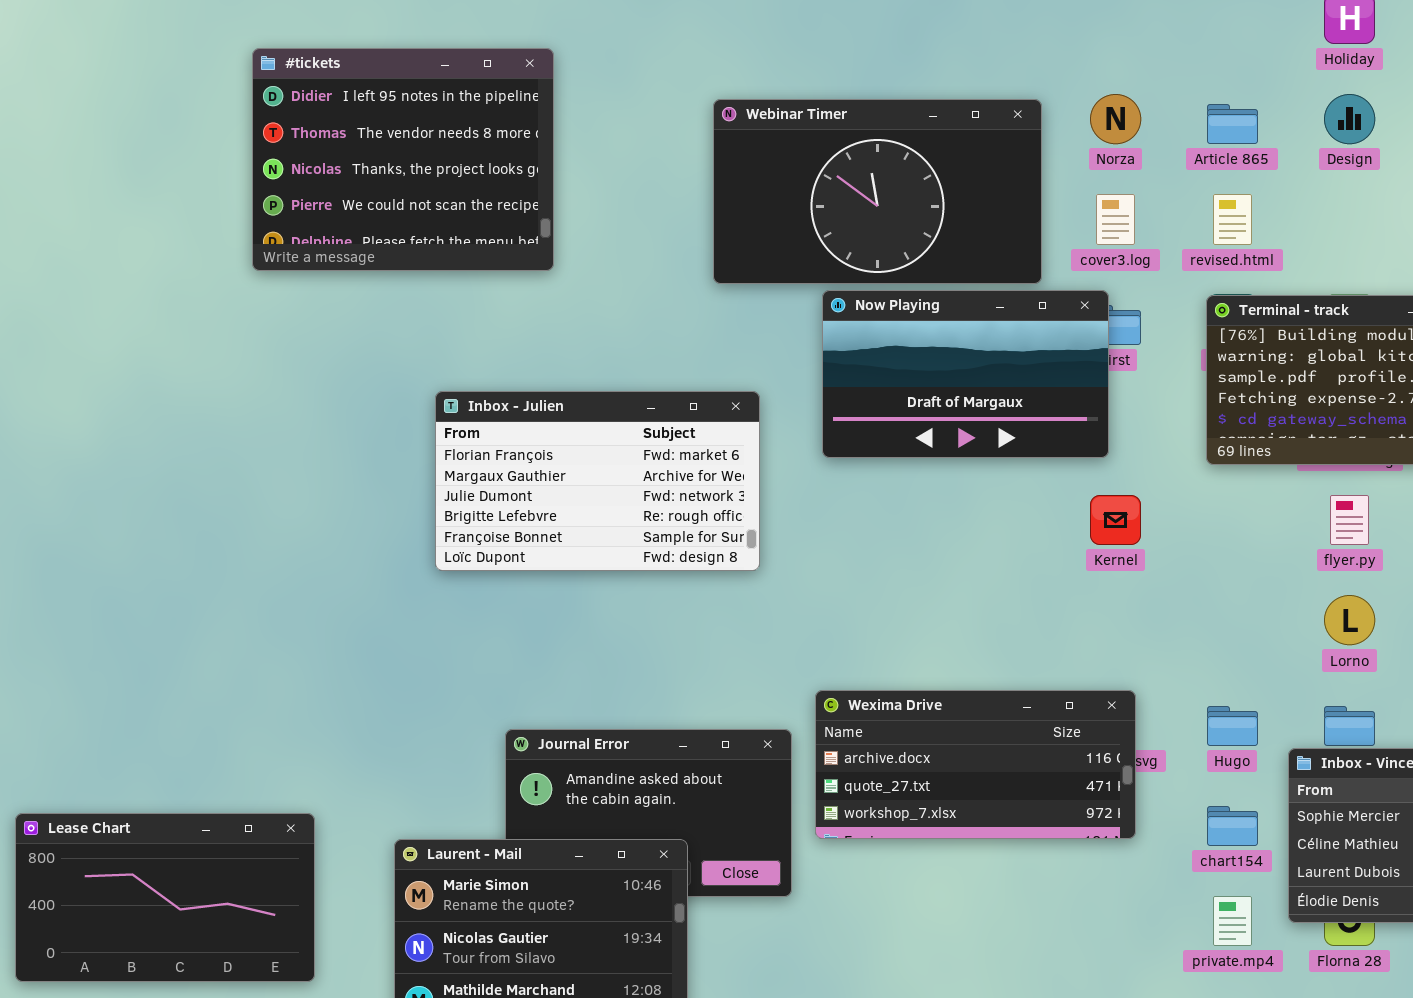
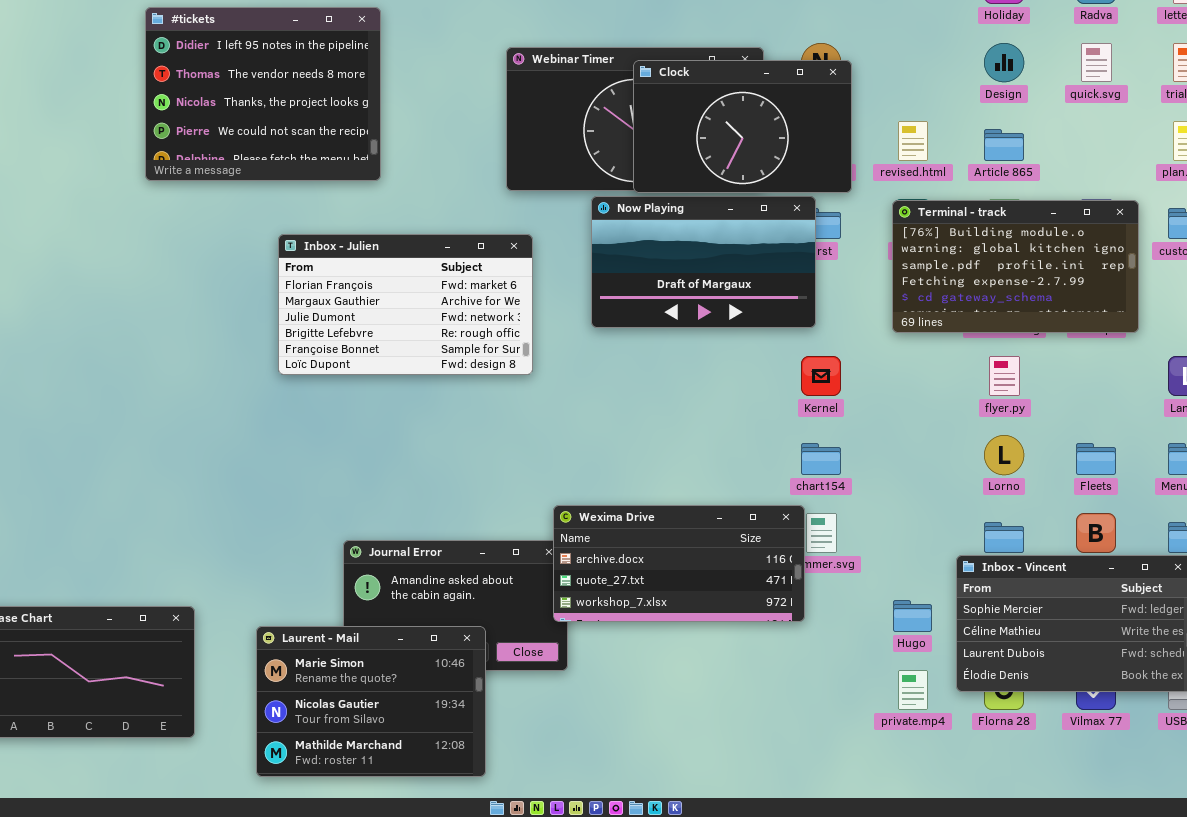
Article 865: [1207,104,1258,144] -> [984,129,1024,161], moved
Clock: none -> [633,60,852,193], opened
Inbox - Julien: [435,391,760,571] -> [278,234,533,375], moved
Wexima Drive: [815,690,1136,839] -> [553,505,805,622], moved
Hugo: [1207,706,1258,746] -> [893,600,932,632], moved
chart154: [1207,806,1258,846] -> [801,443,841,475], moved

